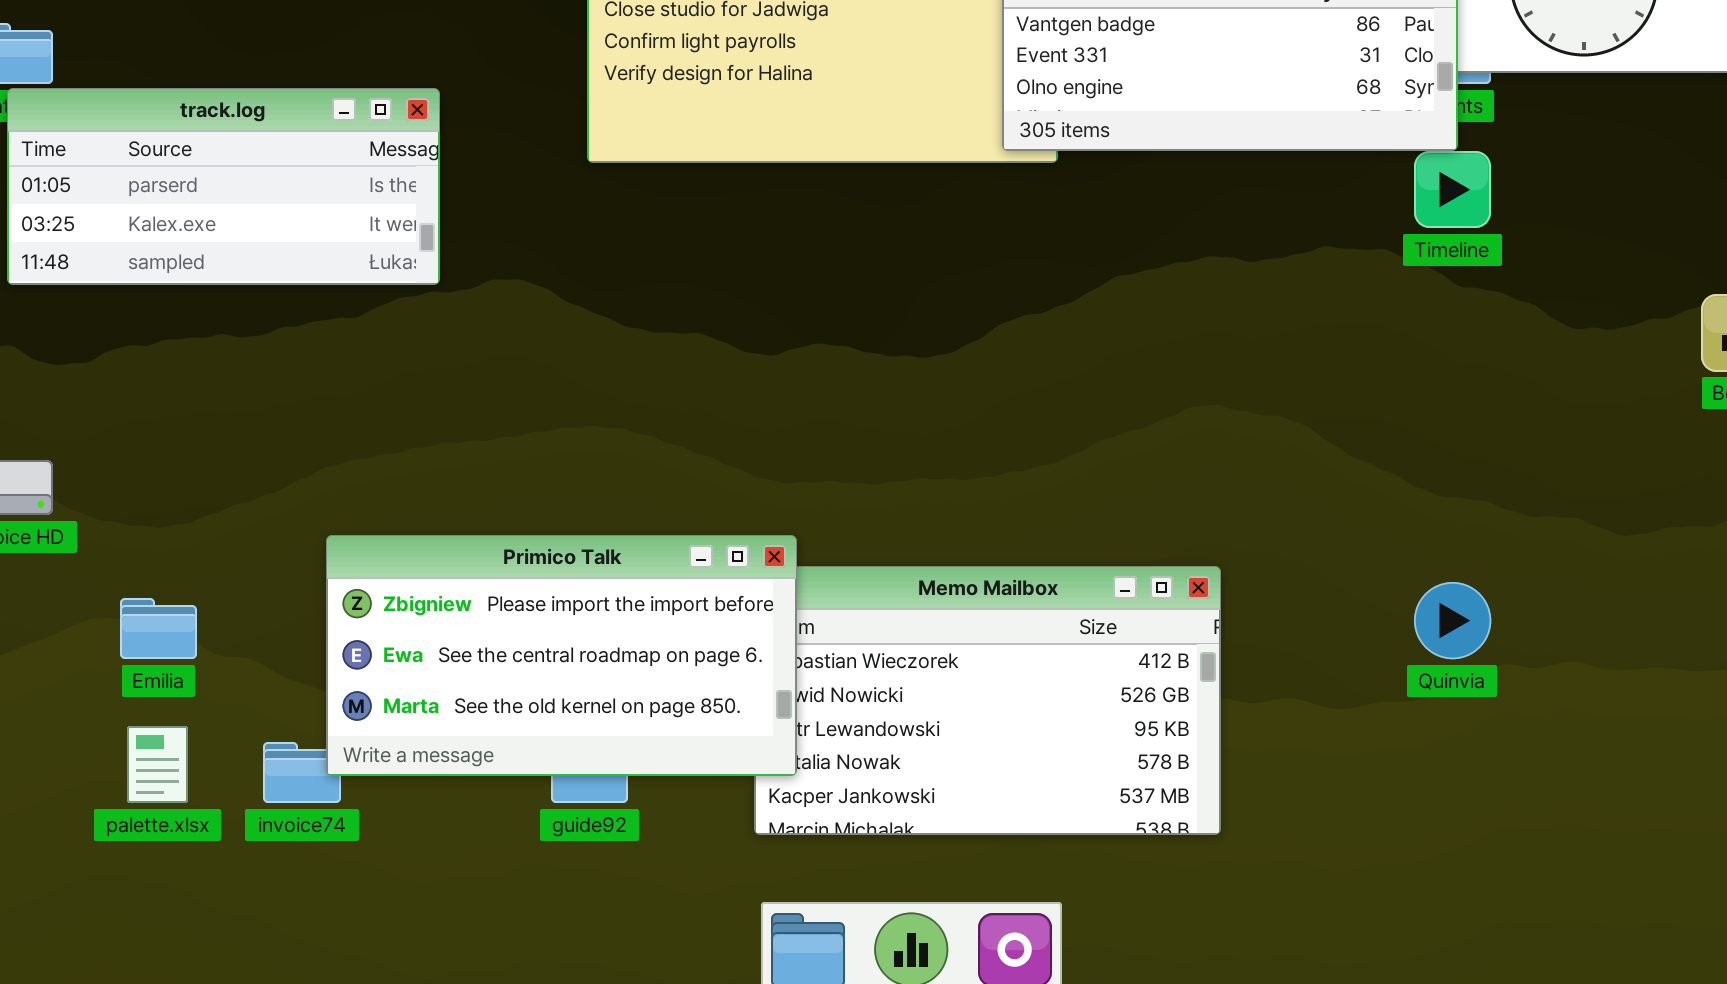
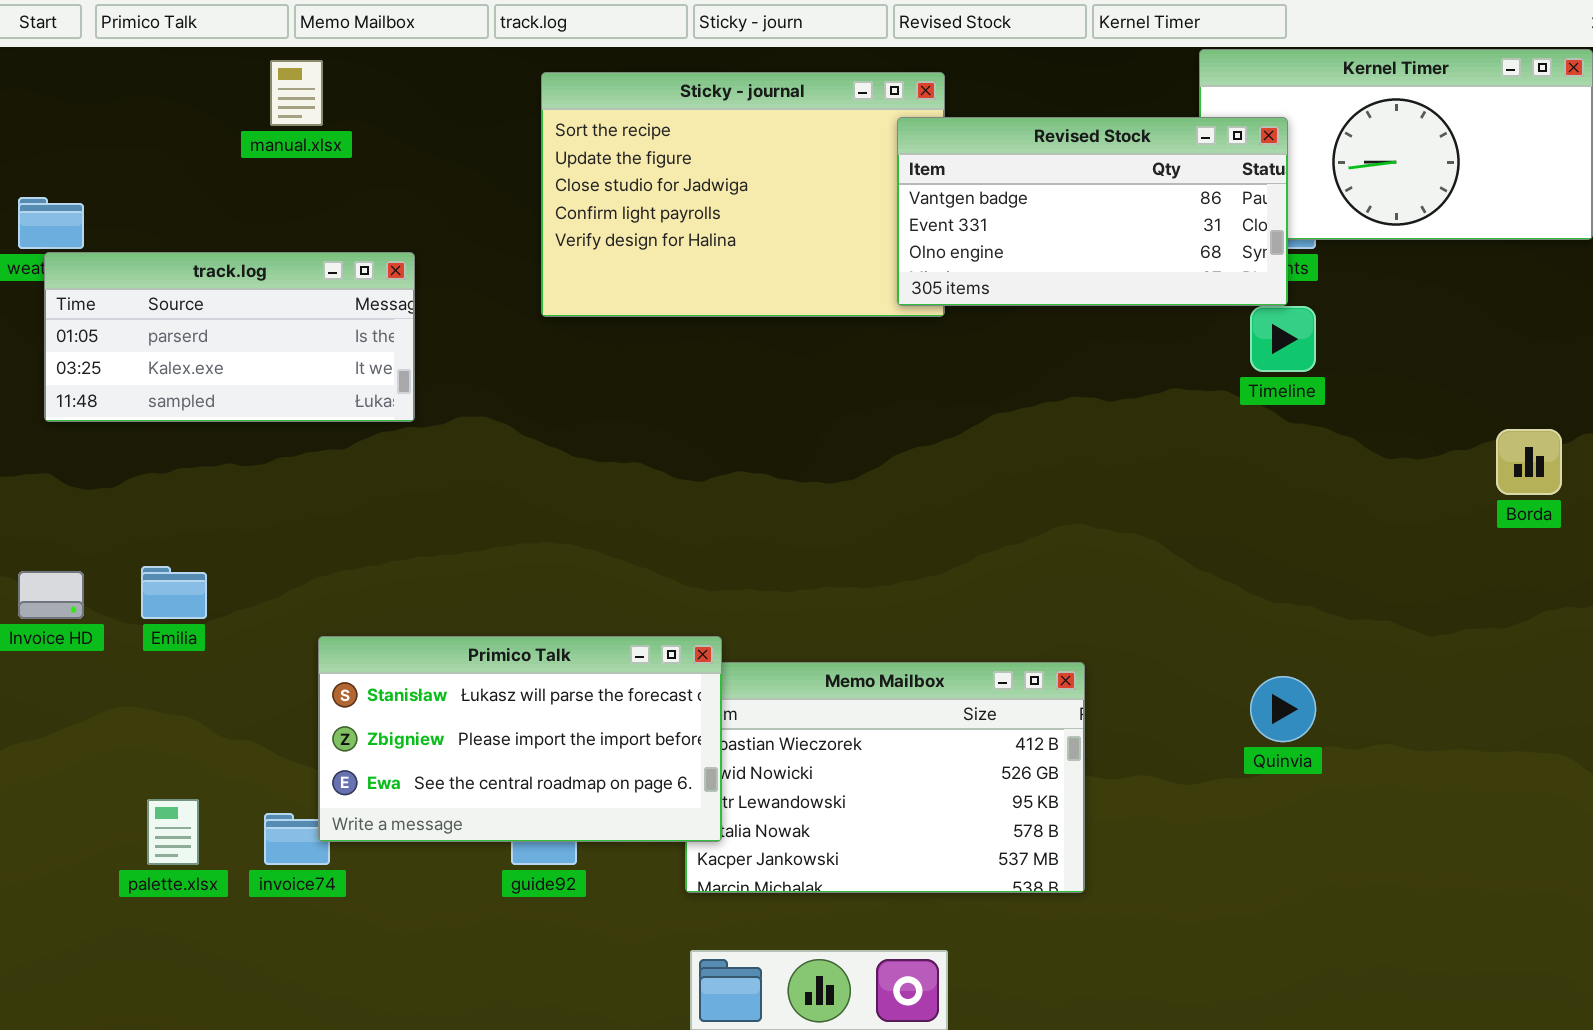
Primico Talk: [326,535,797,776] -> [318,636,722,842], scrolled up 1 row
Emilia: [120,598,197,659] -> [141,566,207,619], moved

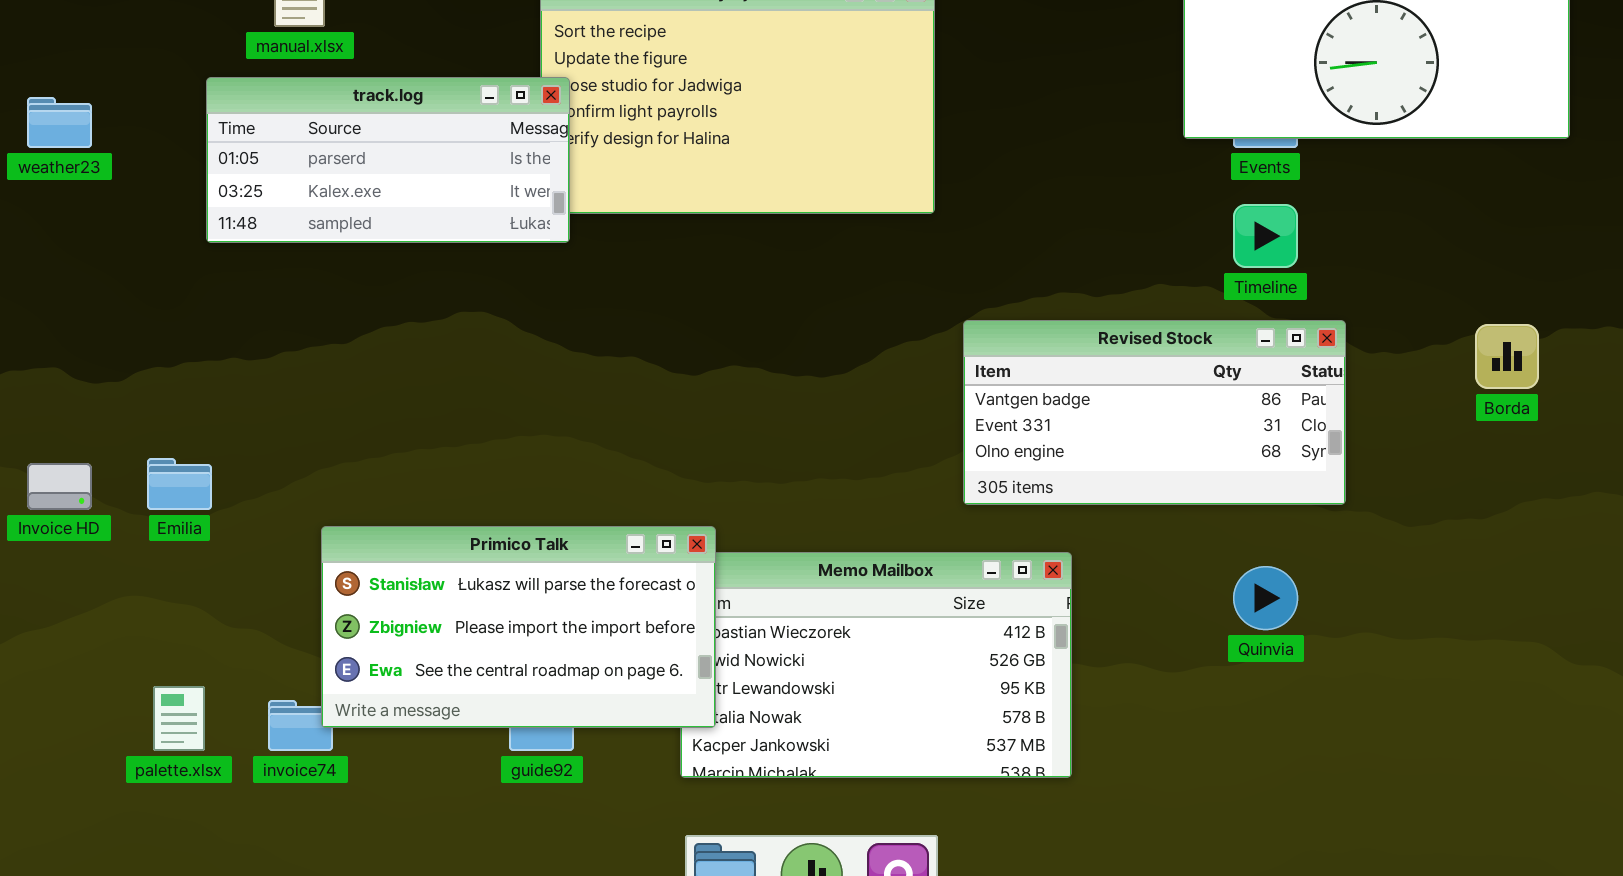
Revised Stock: [897,117,1288,306] -> [963,320,1346,505], moved
track.log: [44,252,415,422] -> [206,77,570,243], moved

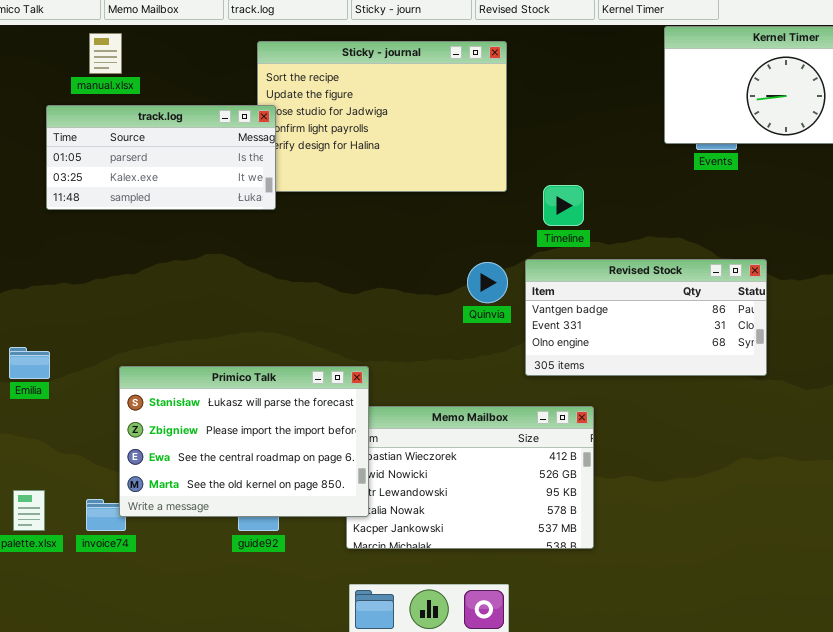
Timeline: [1233,204,1298,268] -> [543,185,584,226], moved
Primico Talk: [321,526,716,728] -> [119,366,369,517], resized
Quinvia: [1233,566,1298,630] -> [467,262,508,303], moved

